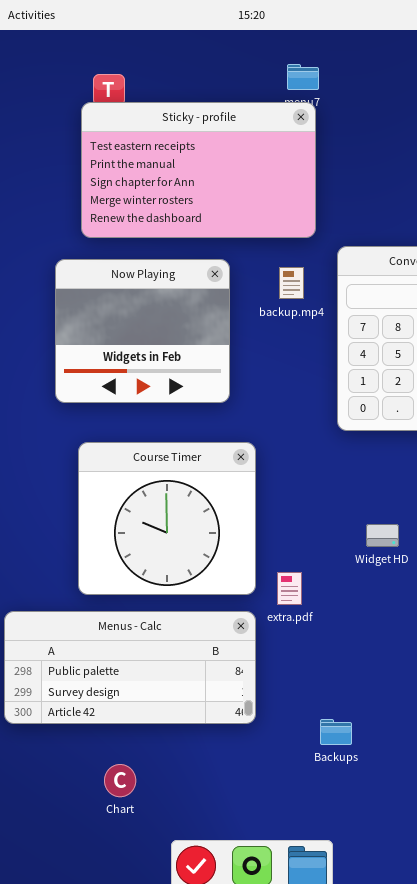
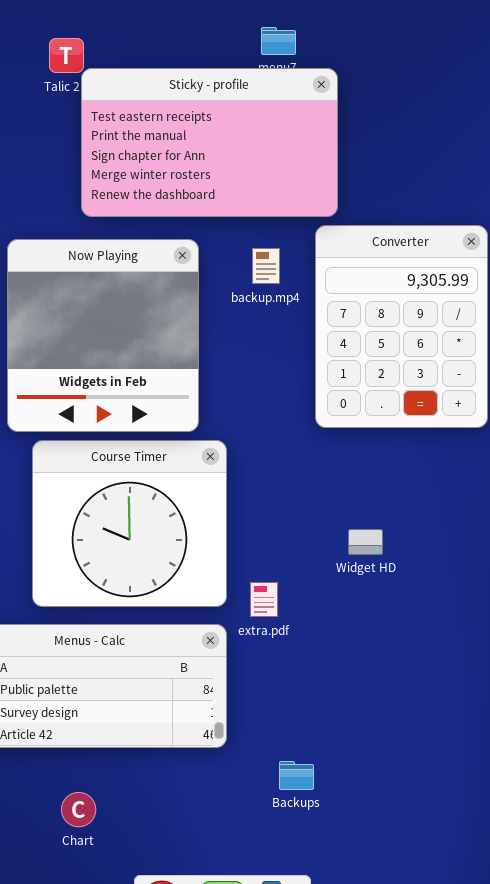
Sticky - profile: [81,102,316,238] -> [81,68,338,217], moved
Now Playing: [55,259,230,403] -> [7,239,199,432], resized
Backups: [320,719,352,745] -> [279,761,314,790], moved

